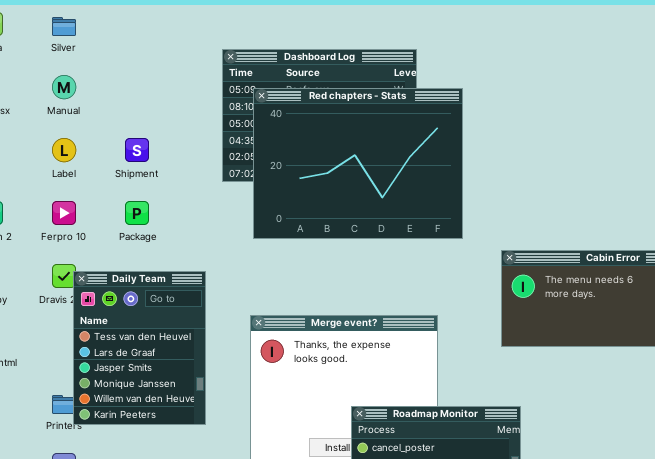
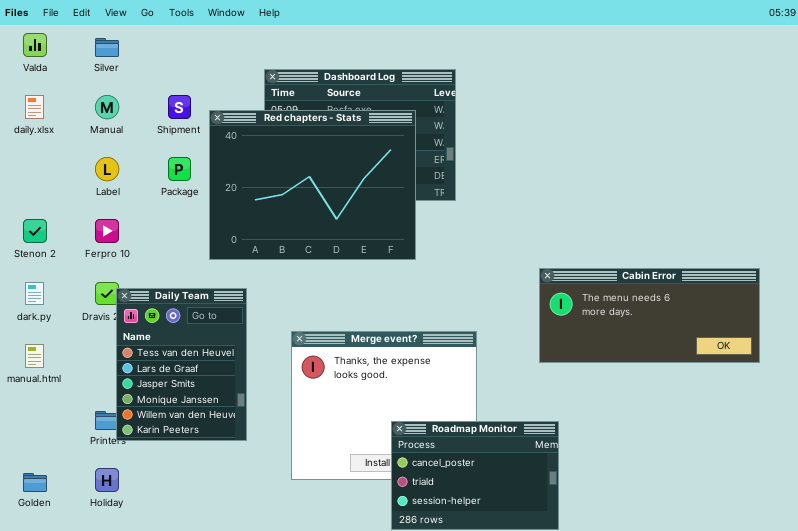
Red chapters - Stats: [253,88,463,239] -> [209,110,416,260], moved
Shipment: [125,138,149,162] -> [168,95,191,119], moved
Package: [125,201,149,225] -> [168,157,191,181], moved

